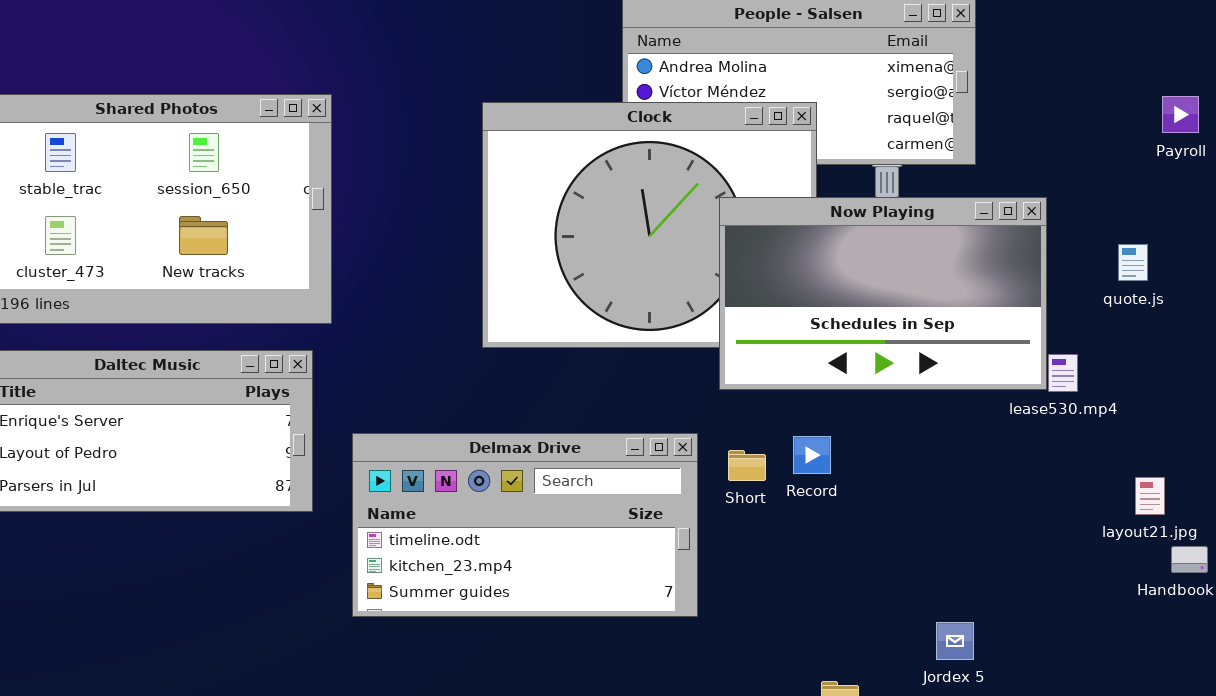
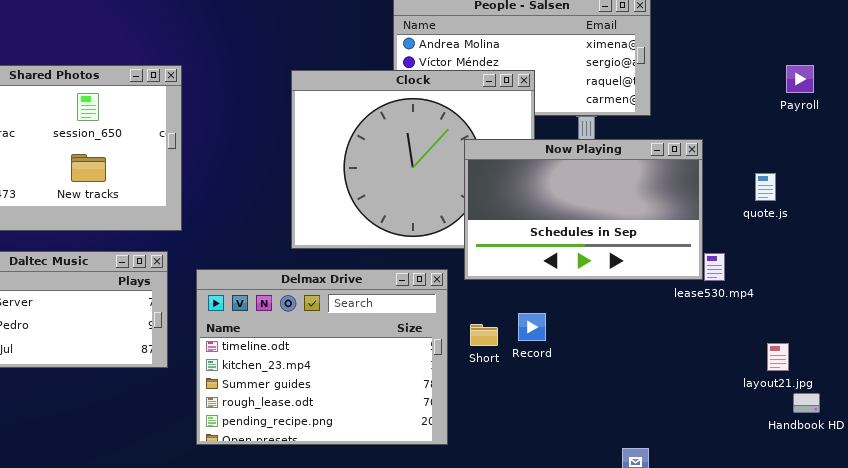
Delmax Drive: [352,433,698,617] -> [196,269,448,445], resized

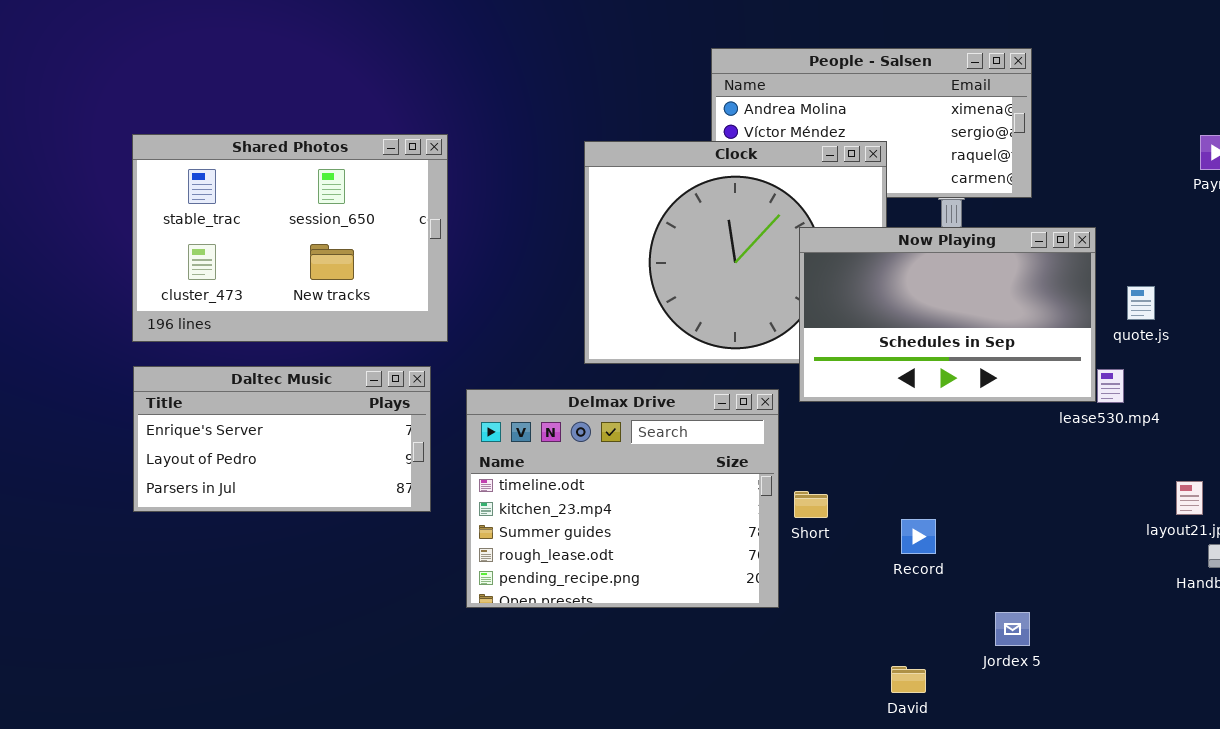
quote.js: [755,173,776,201] -> [1127,286,1155,320], moved
Record: [518,313,546,341] -> [901,519,936,554], moved
Short: [470,324,498,346] -> [794,491,828,518], moved

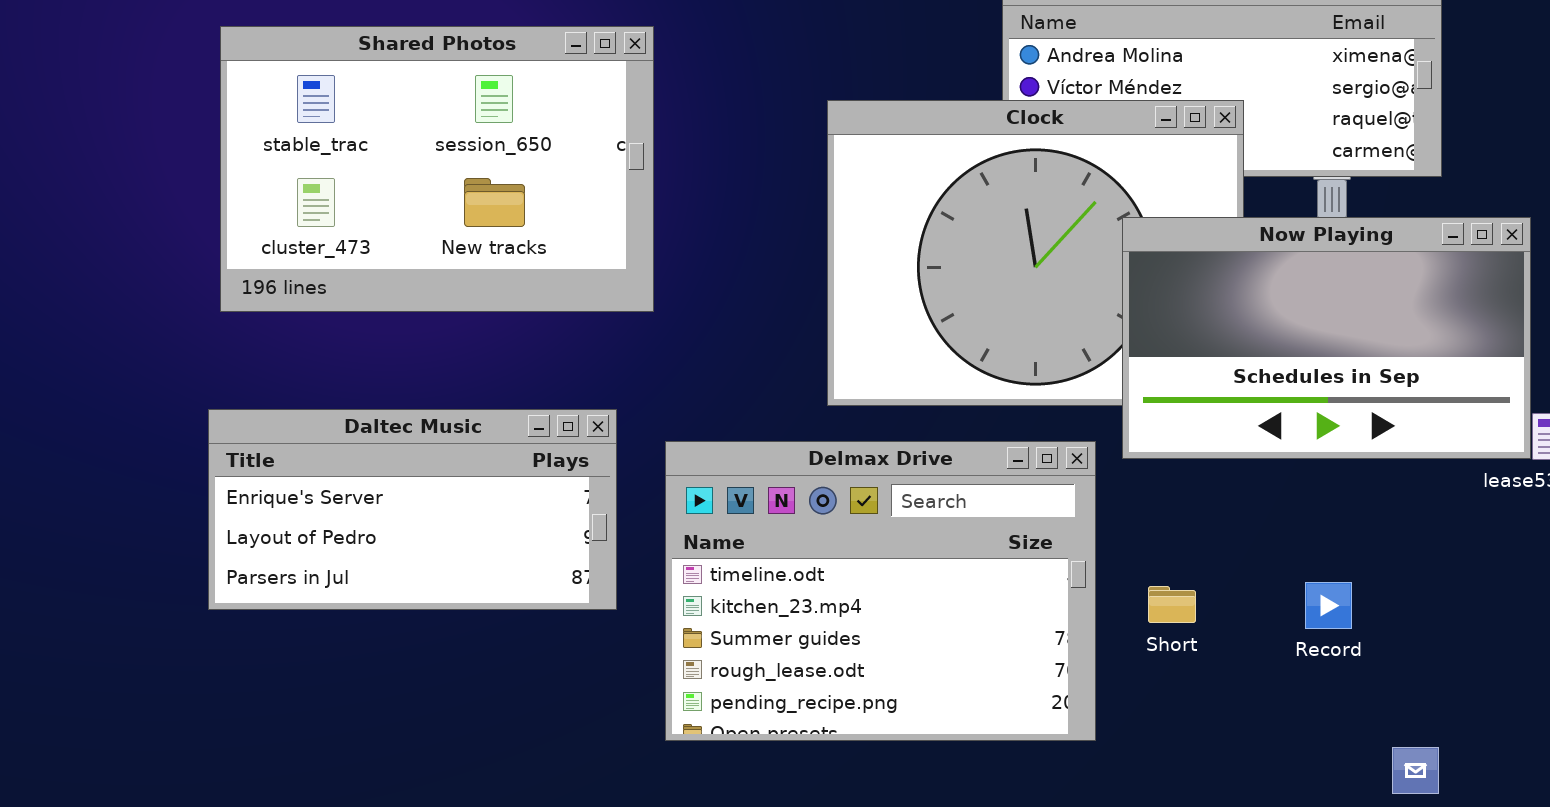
Shared Photos: [132,134,448,342] -> [220,26,654,312], moved
Short: [794,491,828,518] -> [1148,586,1196,623], moved
Record: [901,519,936,554] -> [1305,582,1352,629], moved

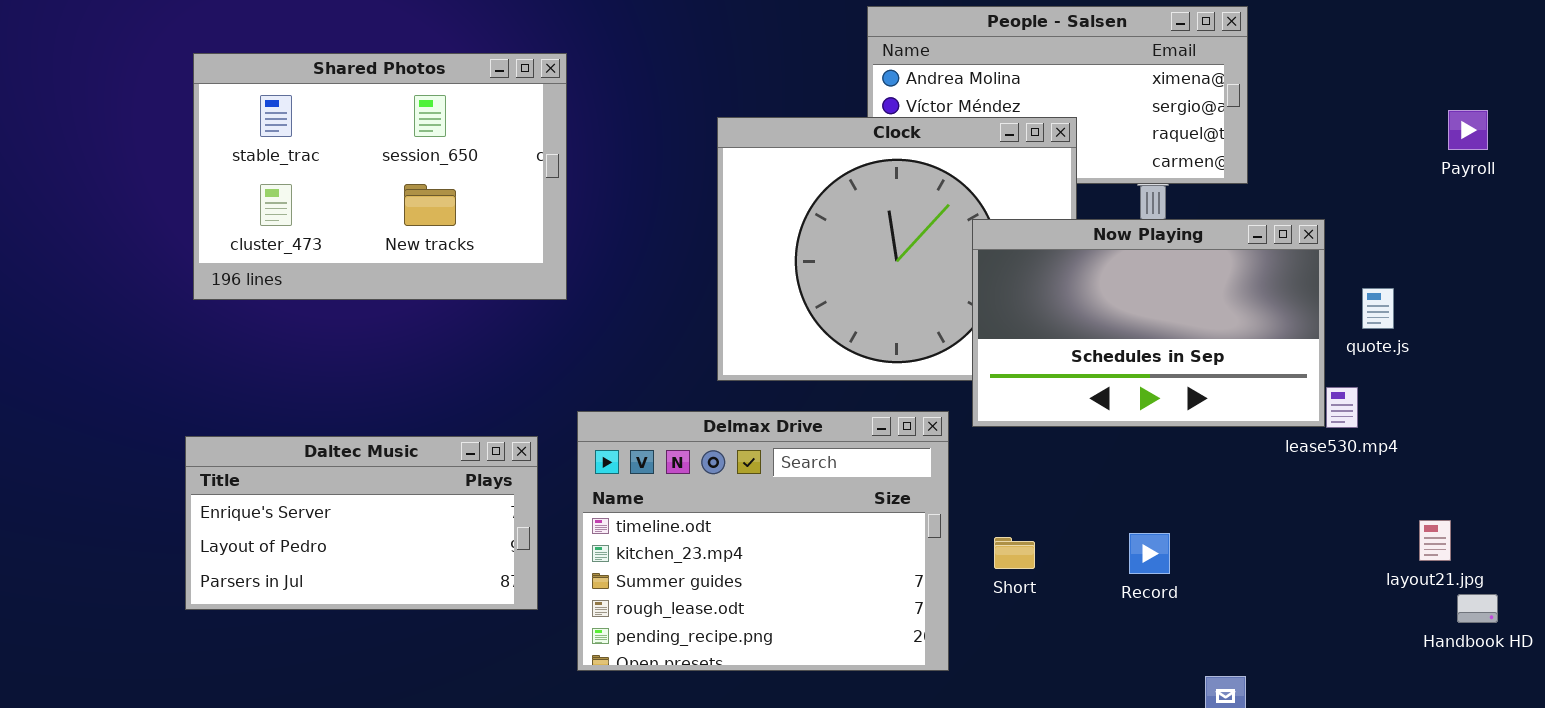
Daltec Music: [208,409,617,610] -> [185,436,538,610], moved

